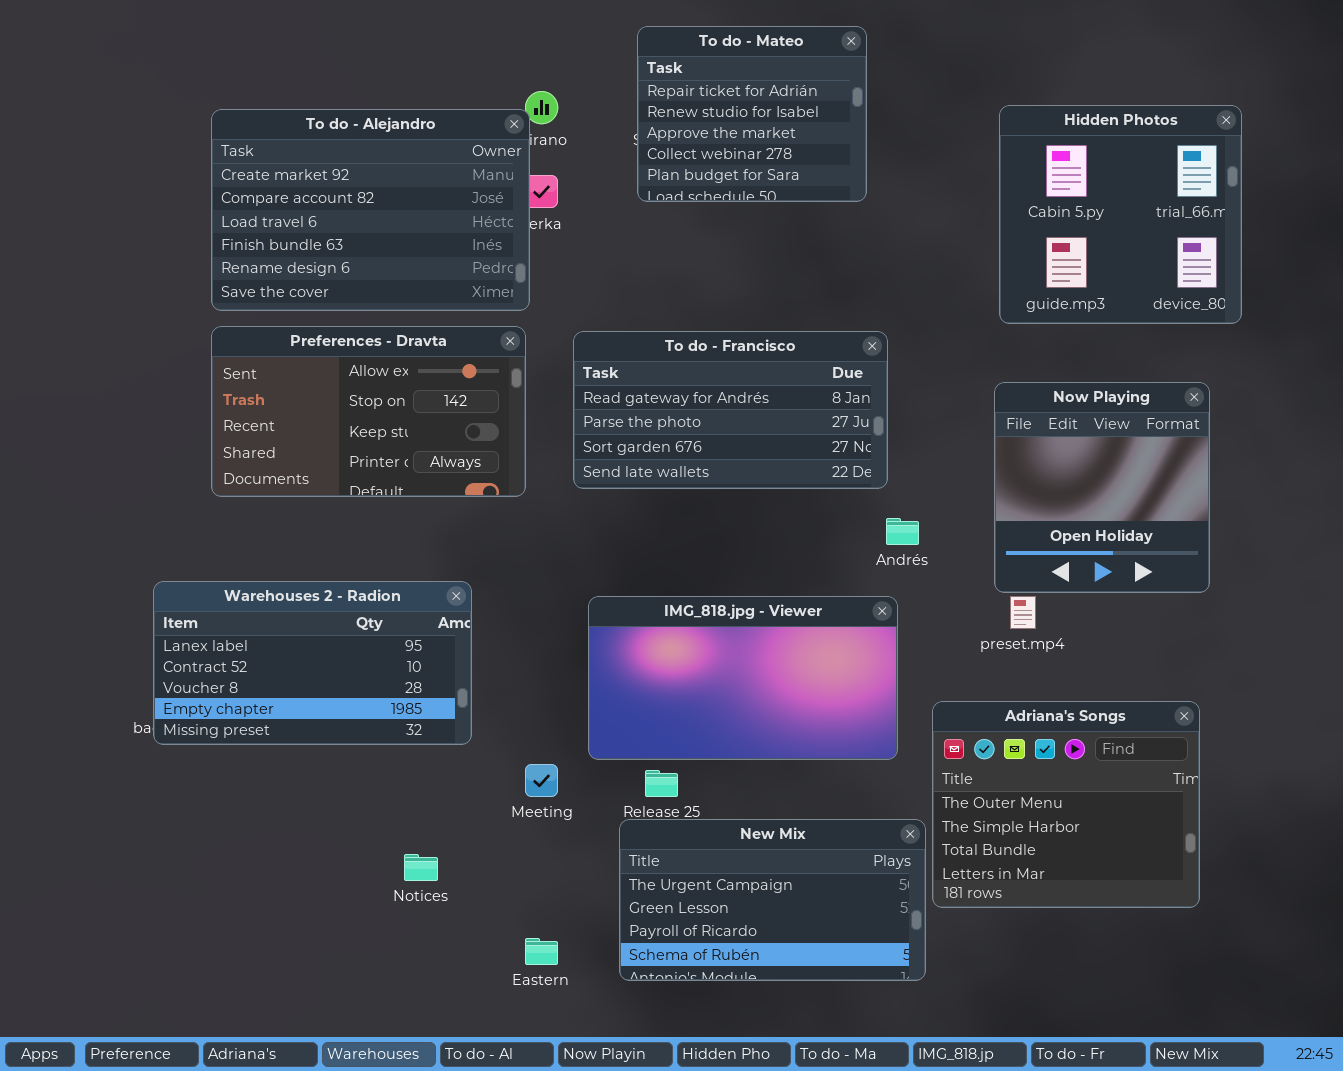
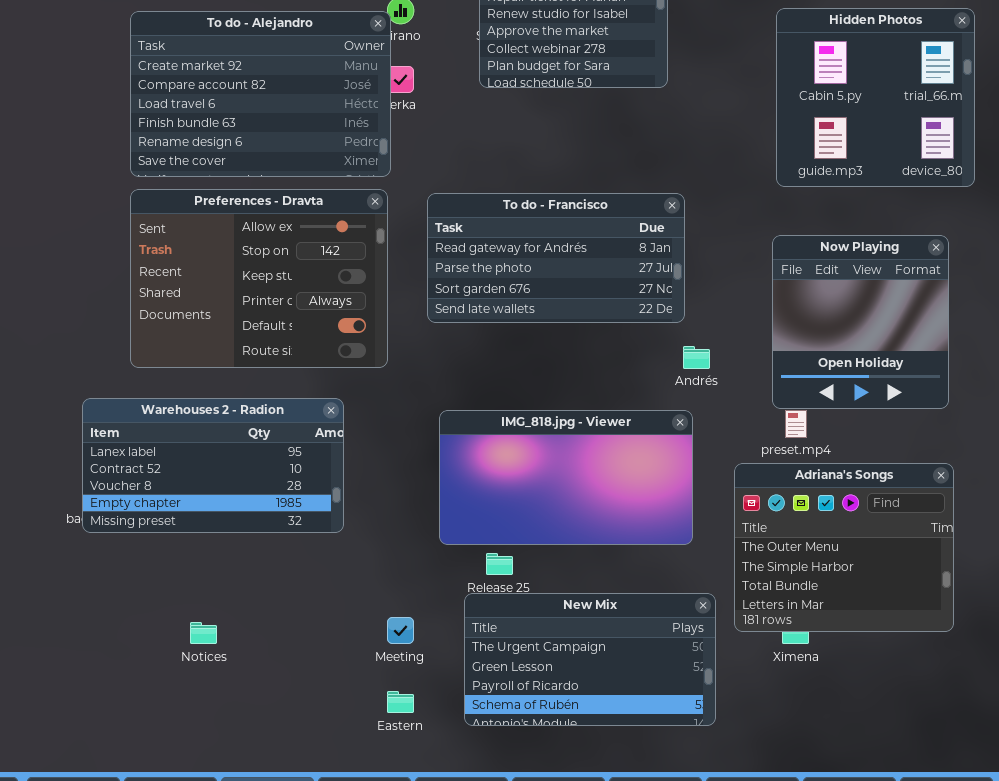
Preferences - Dravta: [211,326,526,497] -> [130,189,388,368], resized
Adriana's Songs: [932,701,1200,908] -> [734,463,954,632], moved
Meeting: [525,764,558,797] -> [387,617,414,644], moved
Notices: [404,854,438,881] -> [190,622,217,644], moved

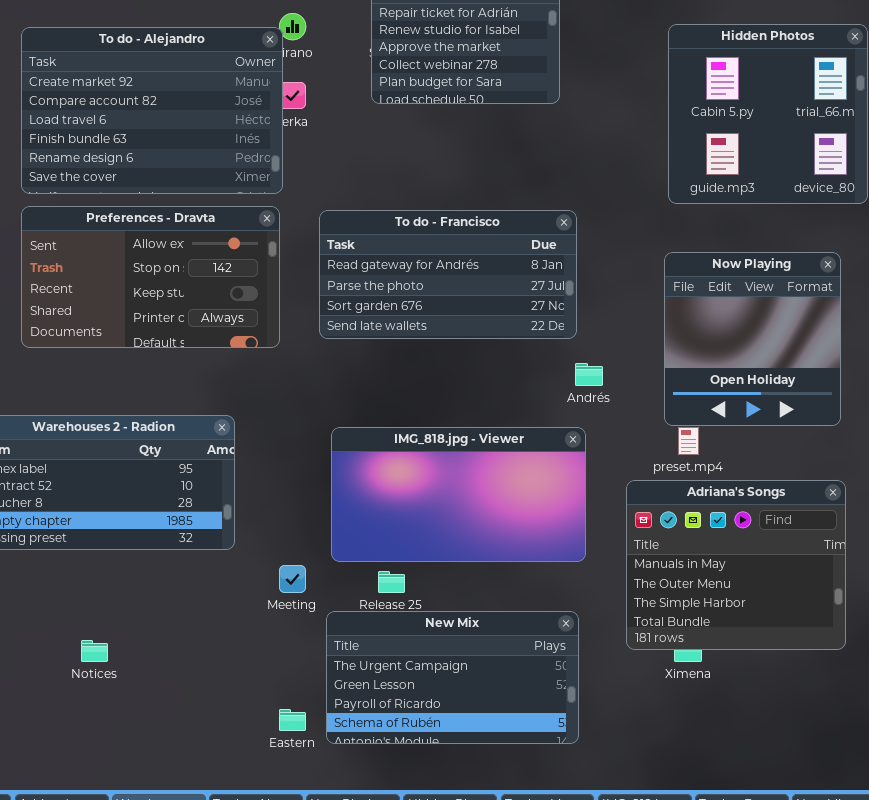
Preferences - Dravta: [130,189,388,368] -> [21,206,280,348], resized
Adriana's Songs: [734,463,954,632] -> [626,480,846,650], scrolled up 1 row
New Mix: [464,593,716,726] -> [326,611,579,744], moved
Meeting: [387,617,414,644] -> [279,565,306,593], moved

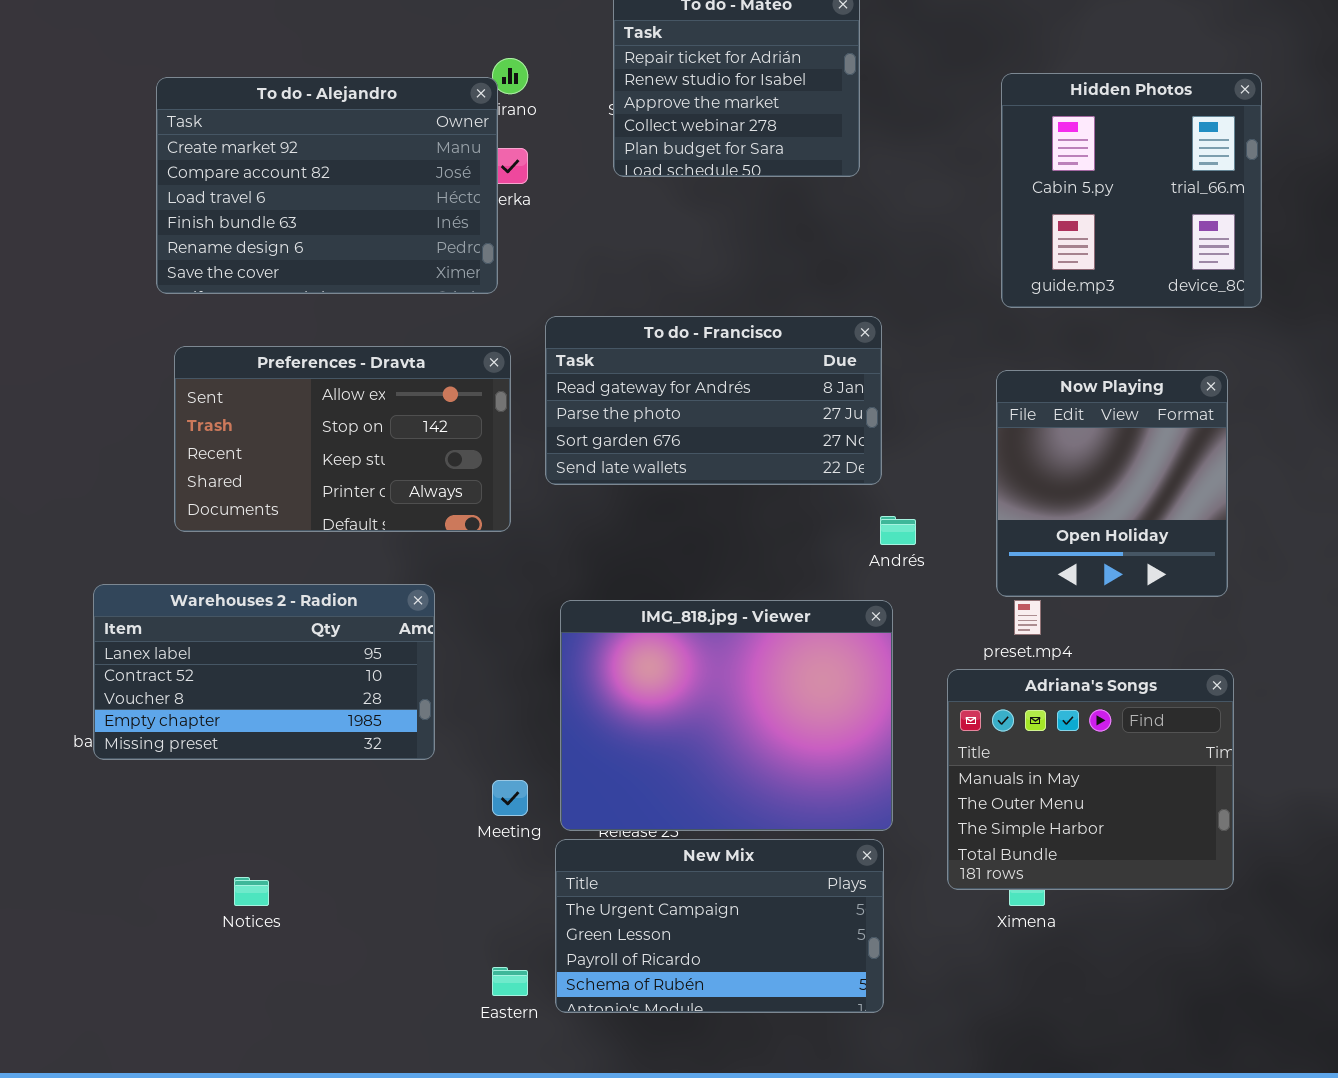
Preferences - Dravta: [21,206,280,348] -> [174,346,511,532], moved
IMG_818.jpg - Viewer: [331,427,586,562] -> [560,600,893,831], resized

